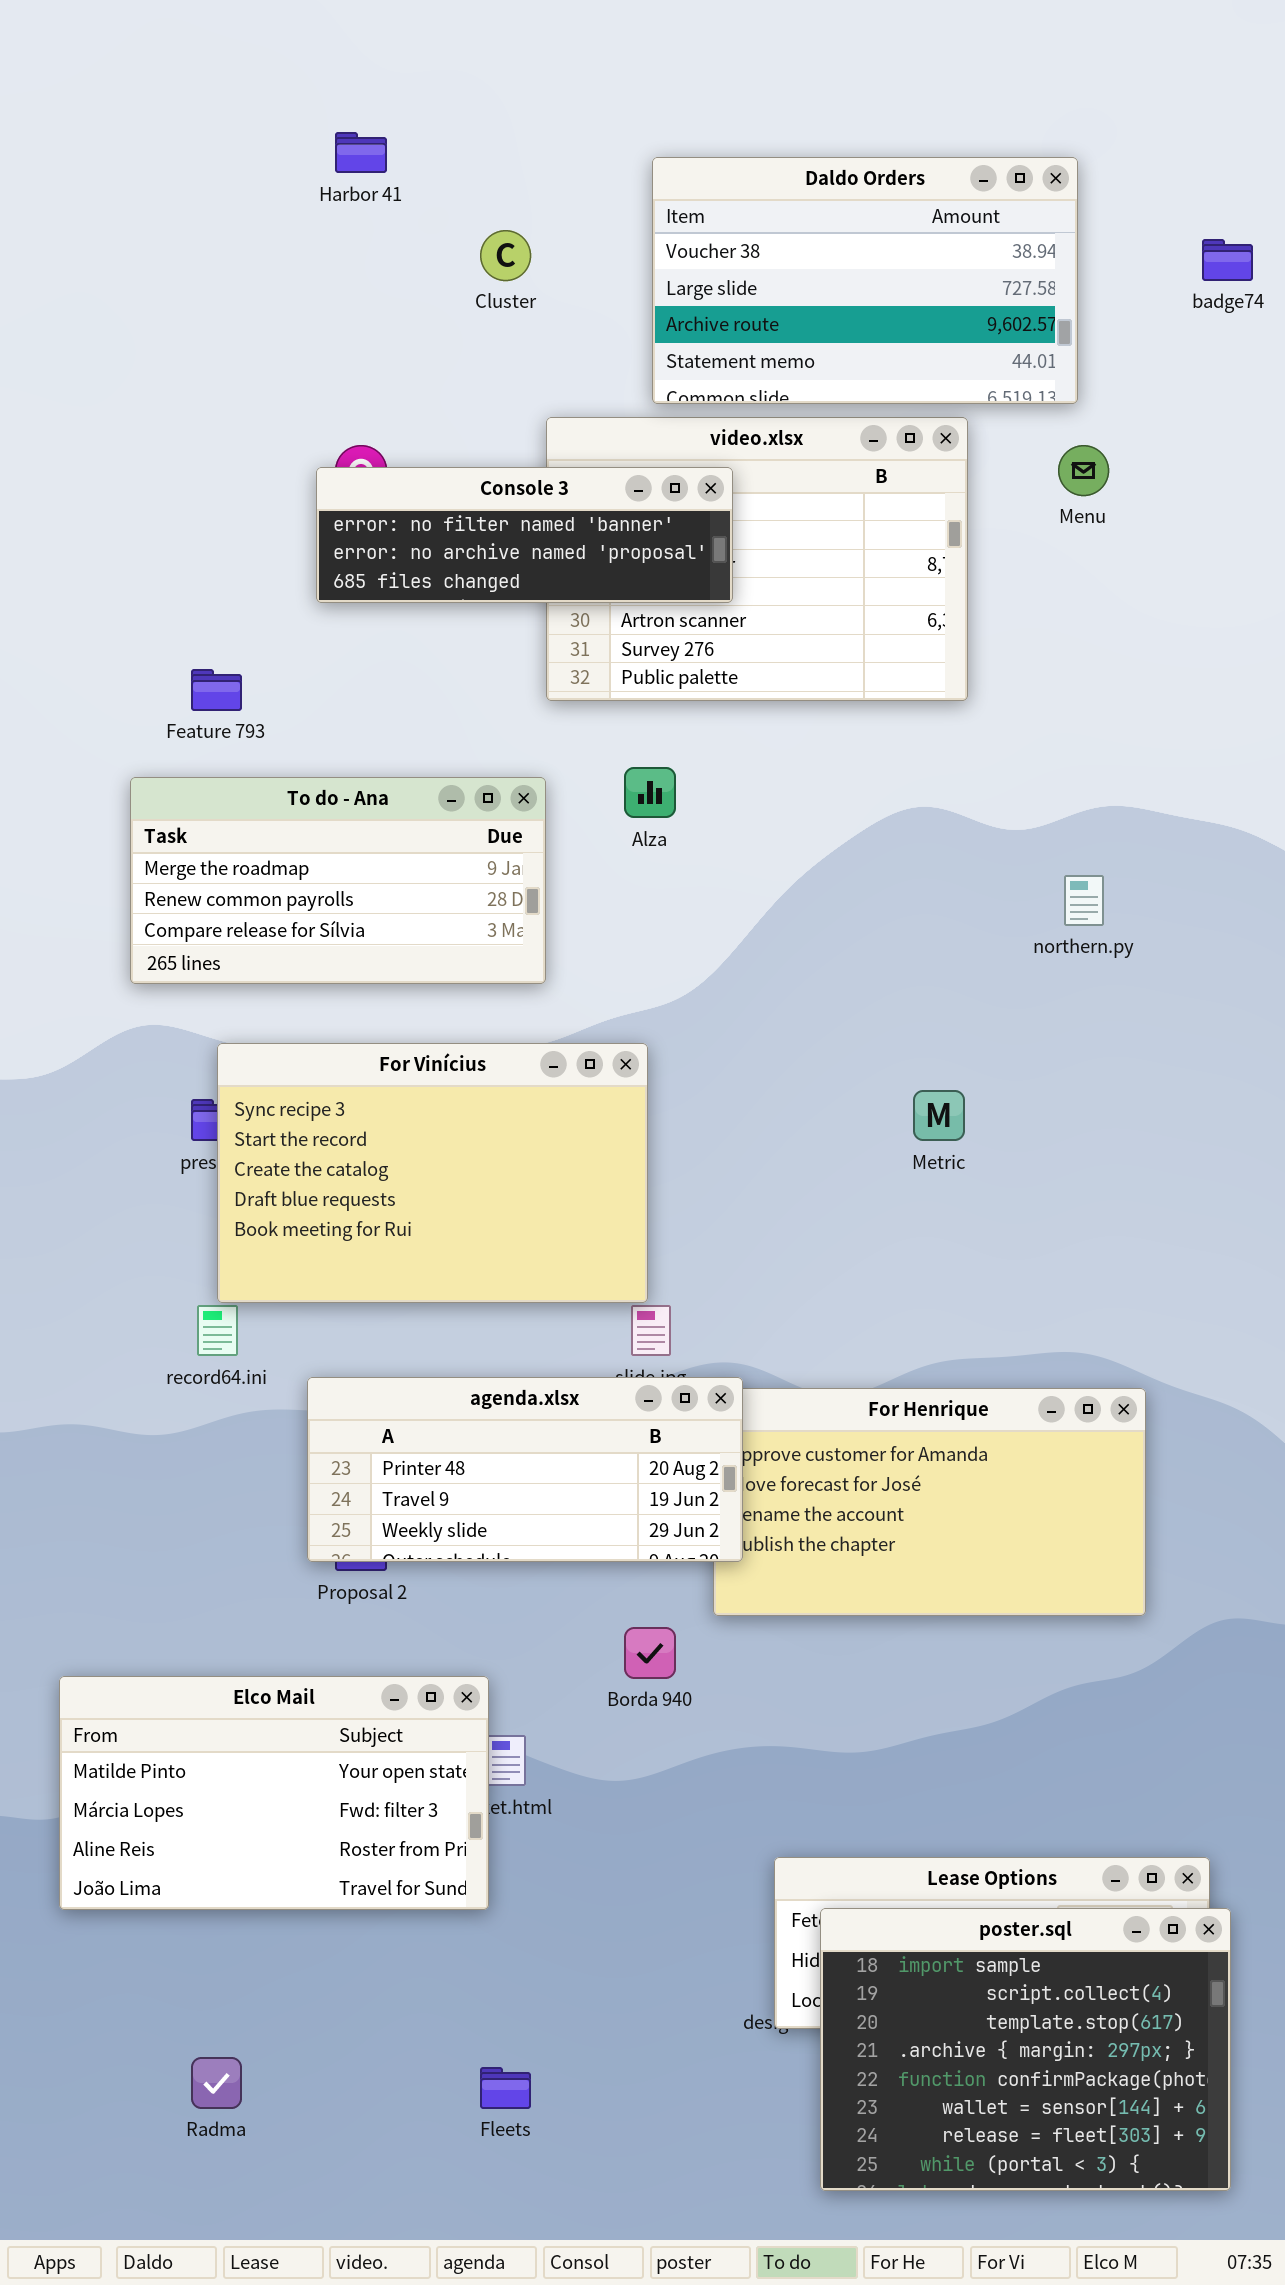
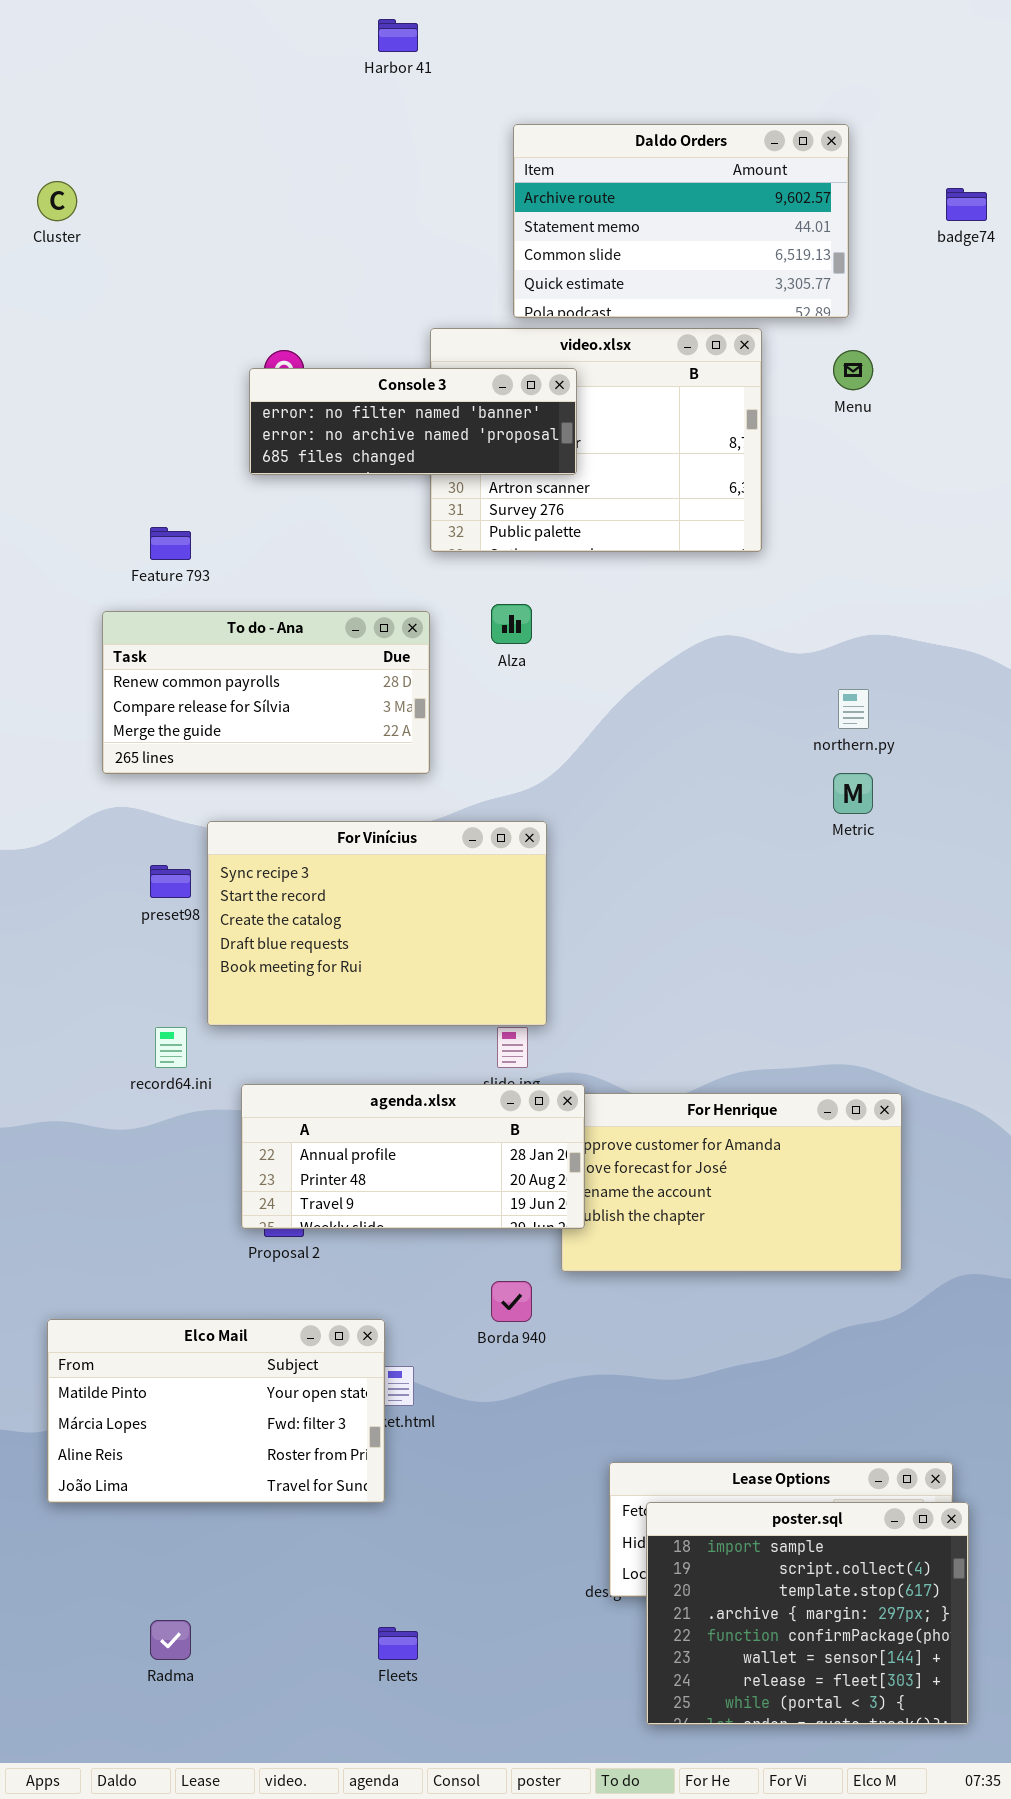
Harbor 41: [335,132,387,173] -> [378,19,418,52], moved
Daldo Orders: [652,157,1078,404] -> [513,124,849,318], scrolled down 2 rows
Cluster: [480,230,531,281] -> [37,181,77,221], moved
To do - Ana: [130,777,546,984] -> [102,611,430,774], scrolled down 1 row
For Vinícius: [217,1043,648,1303] -> [207,821,547,1026], moved
Metric: [913,1090,965,1141] -> [833,773,873,814], moved
agenda.xlsx: [307,1377,743,1562] -> [241,1084,585,1229], scrolled up 1 row

